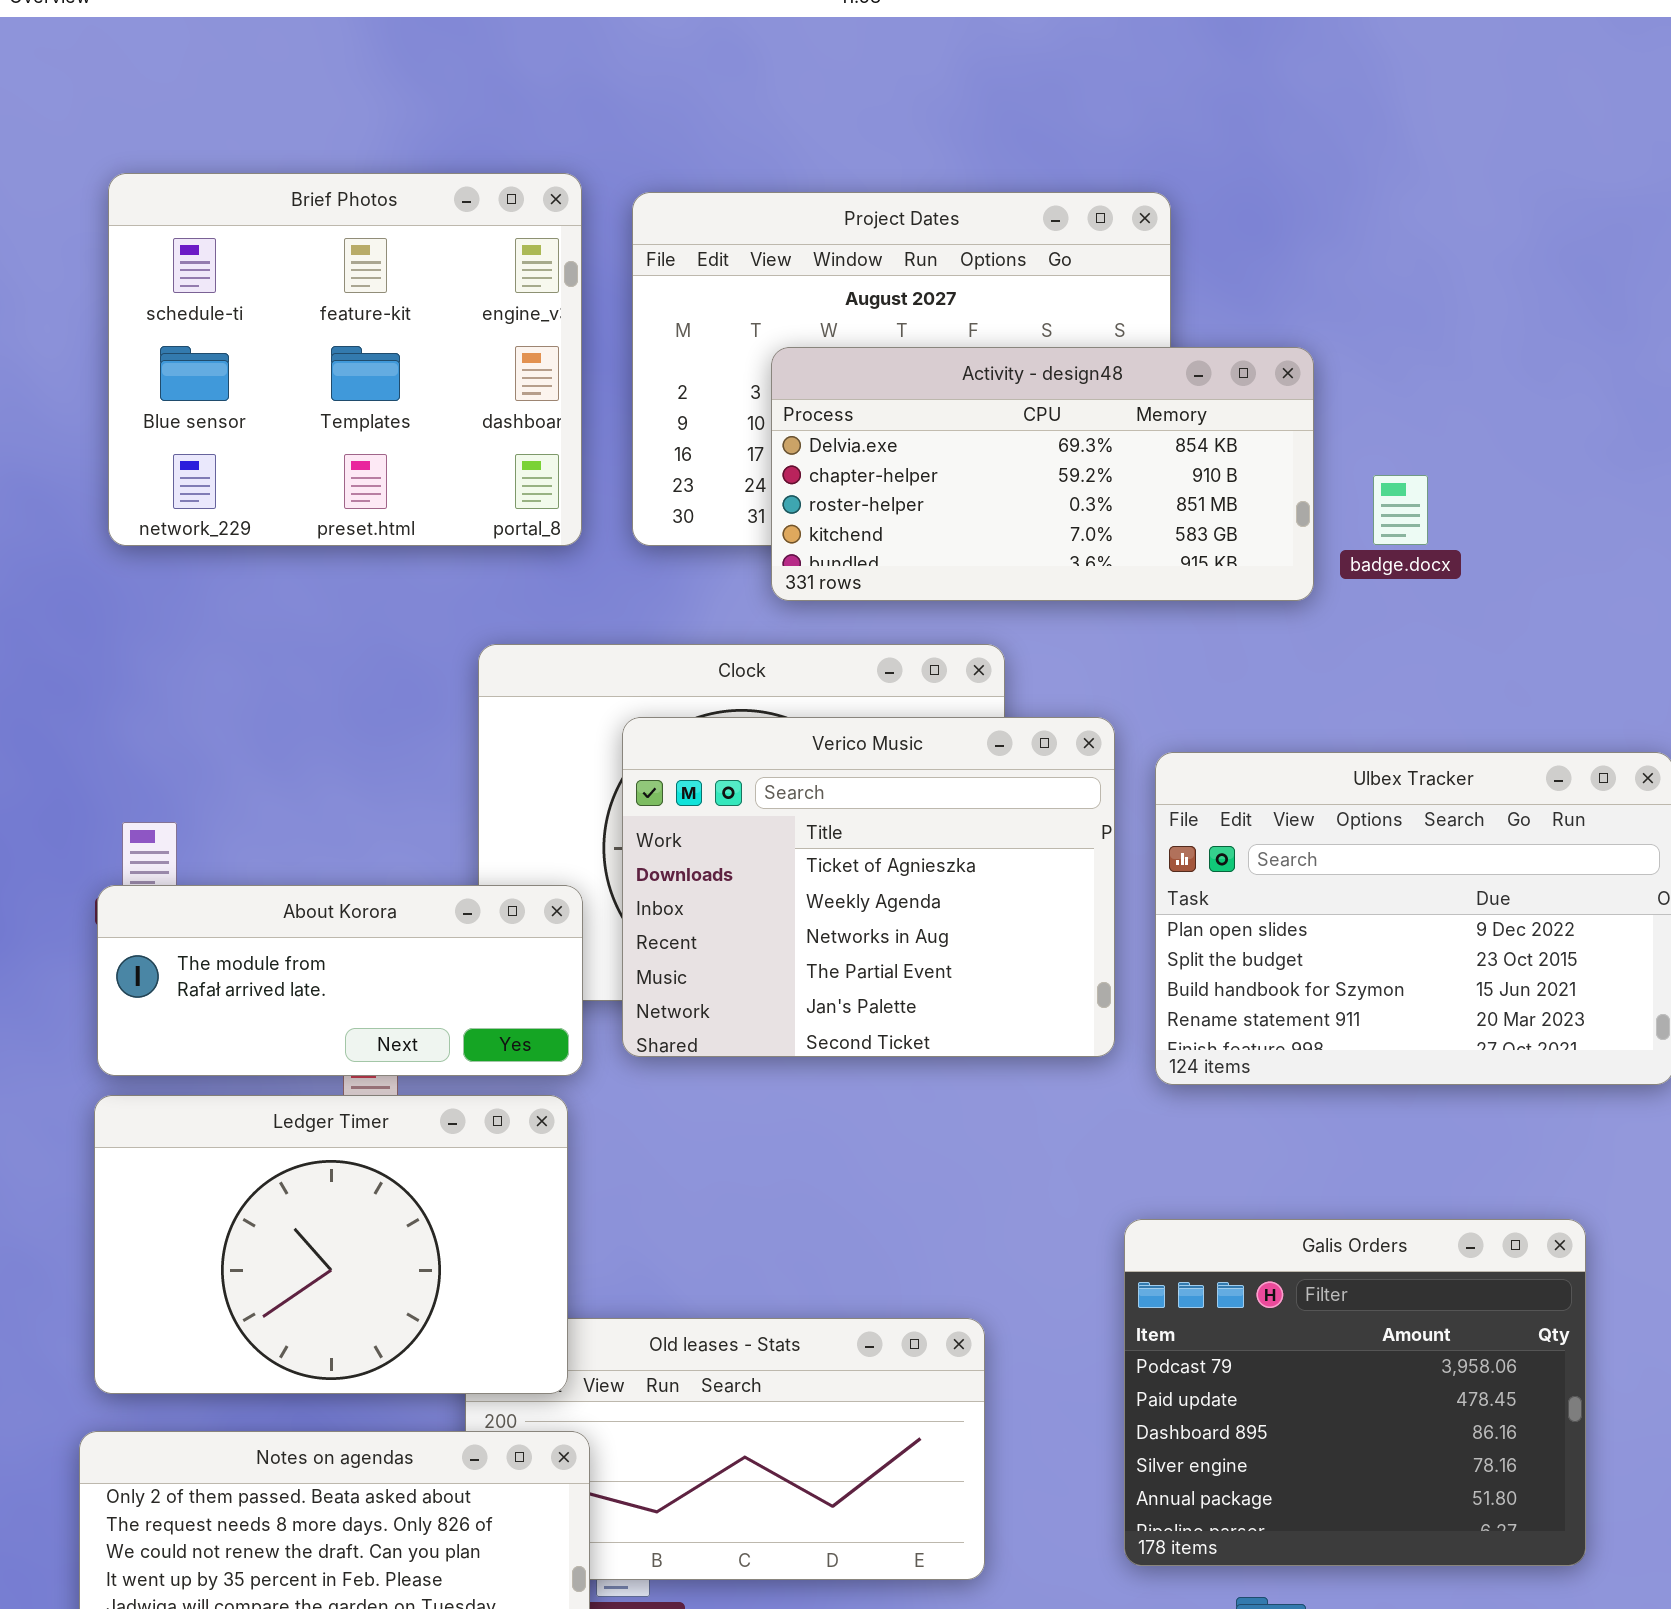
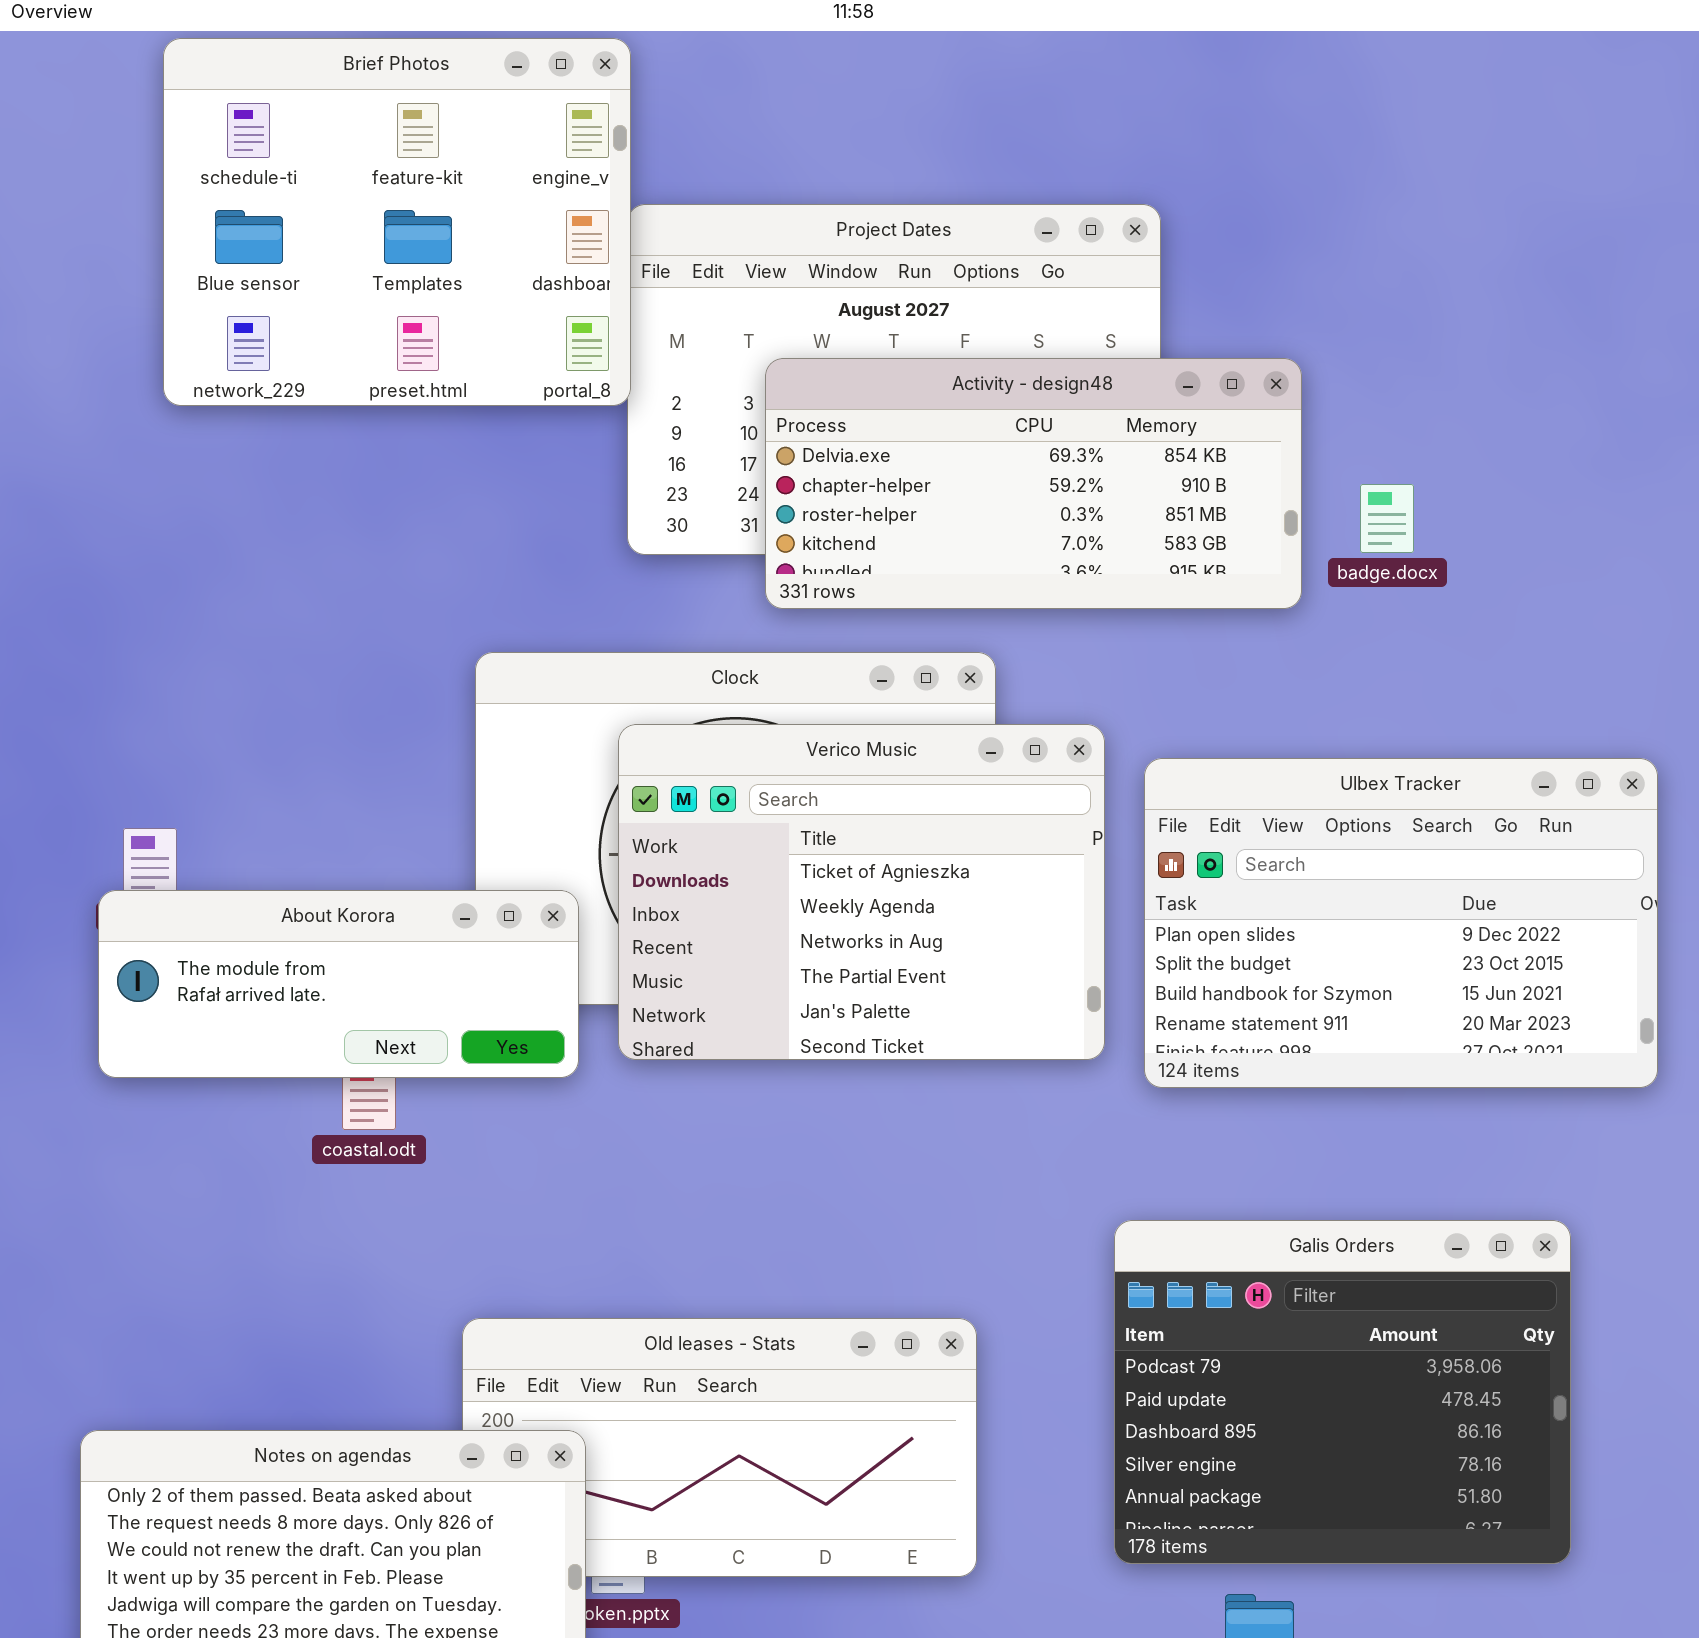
Brief Photos: [108,173,582,546] -> [163,38,631,406], moved
Ledger Timer: [94,1095,568,1394] -> none, closed

